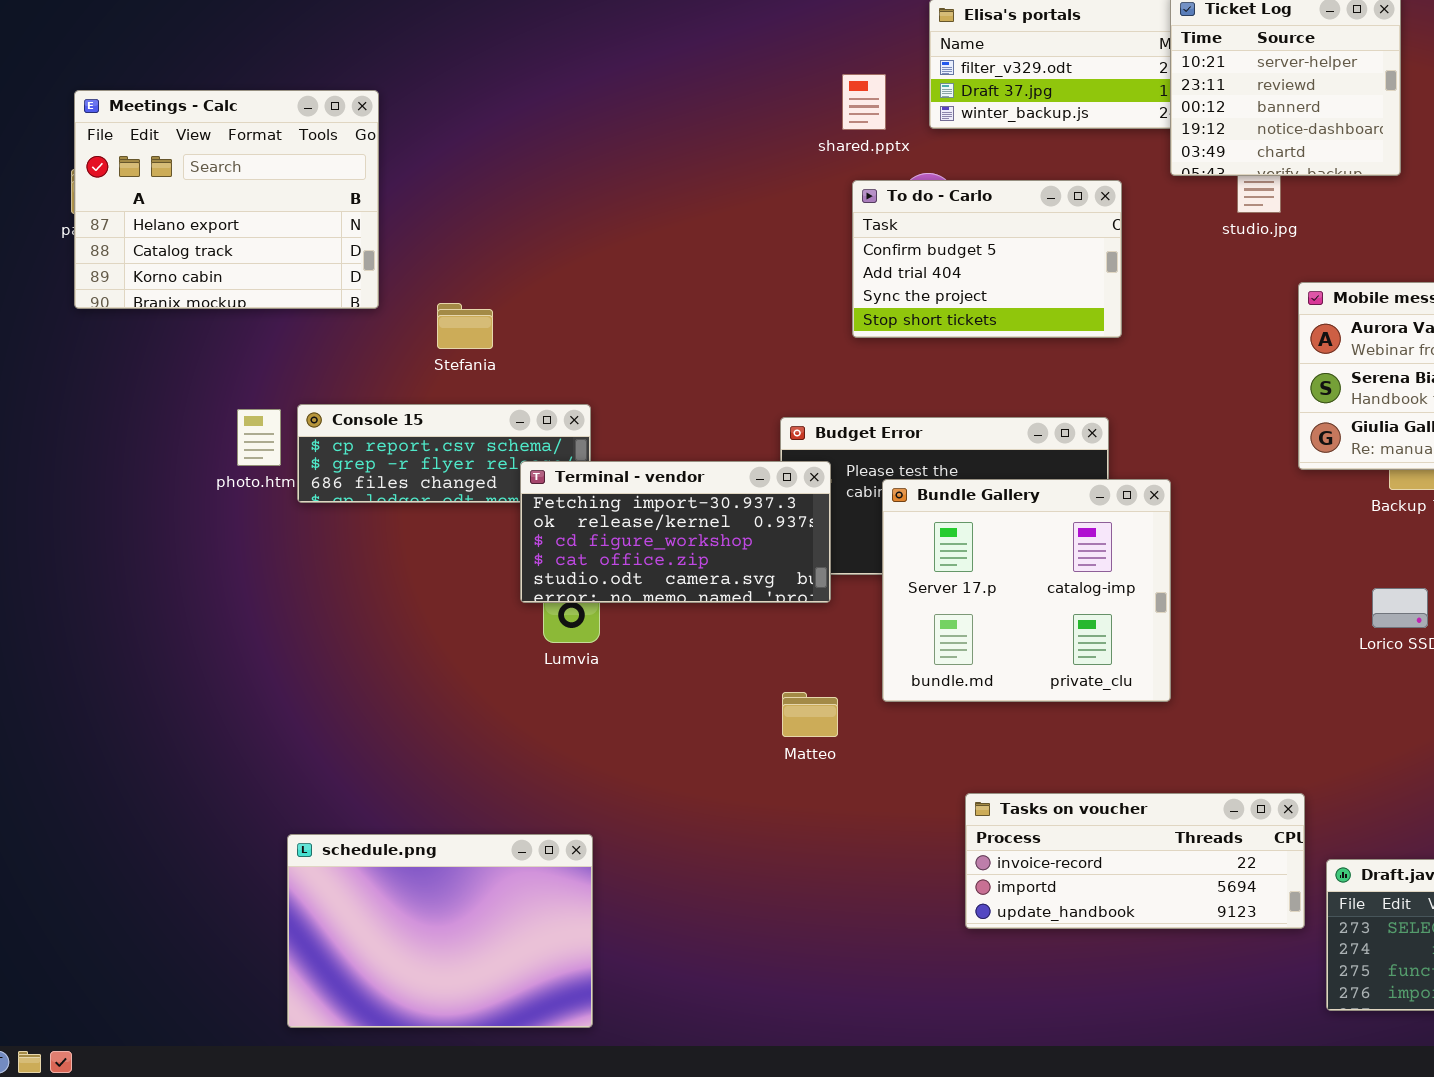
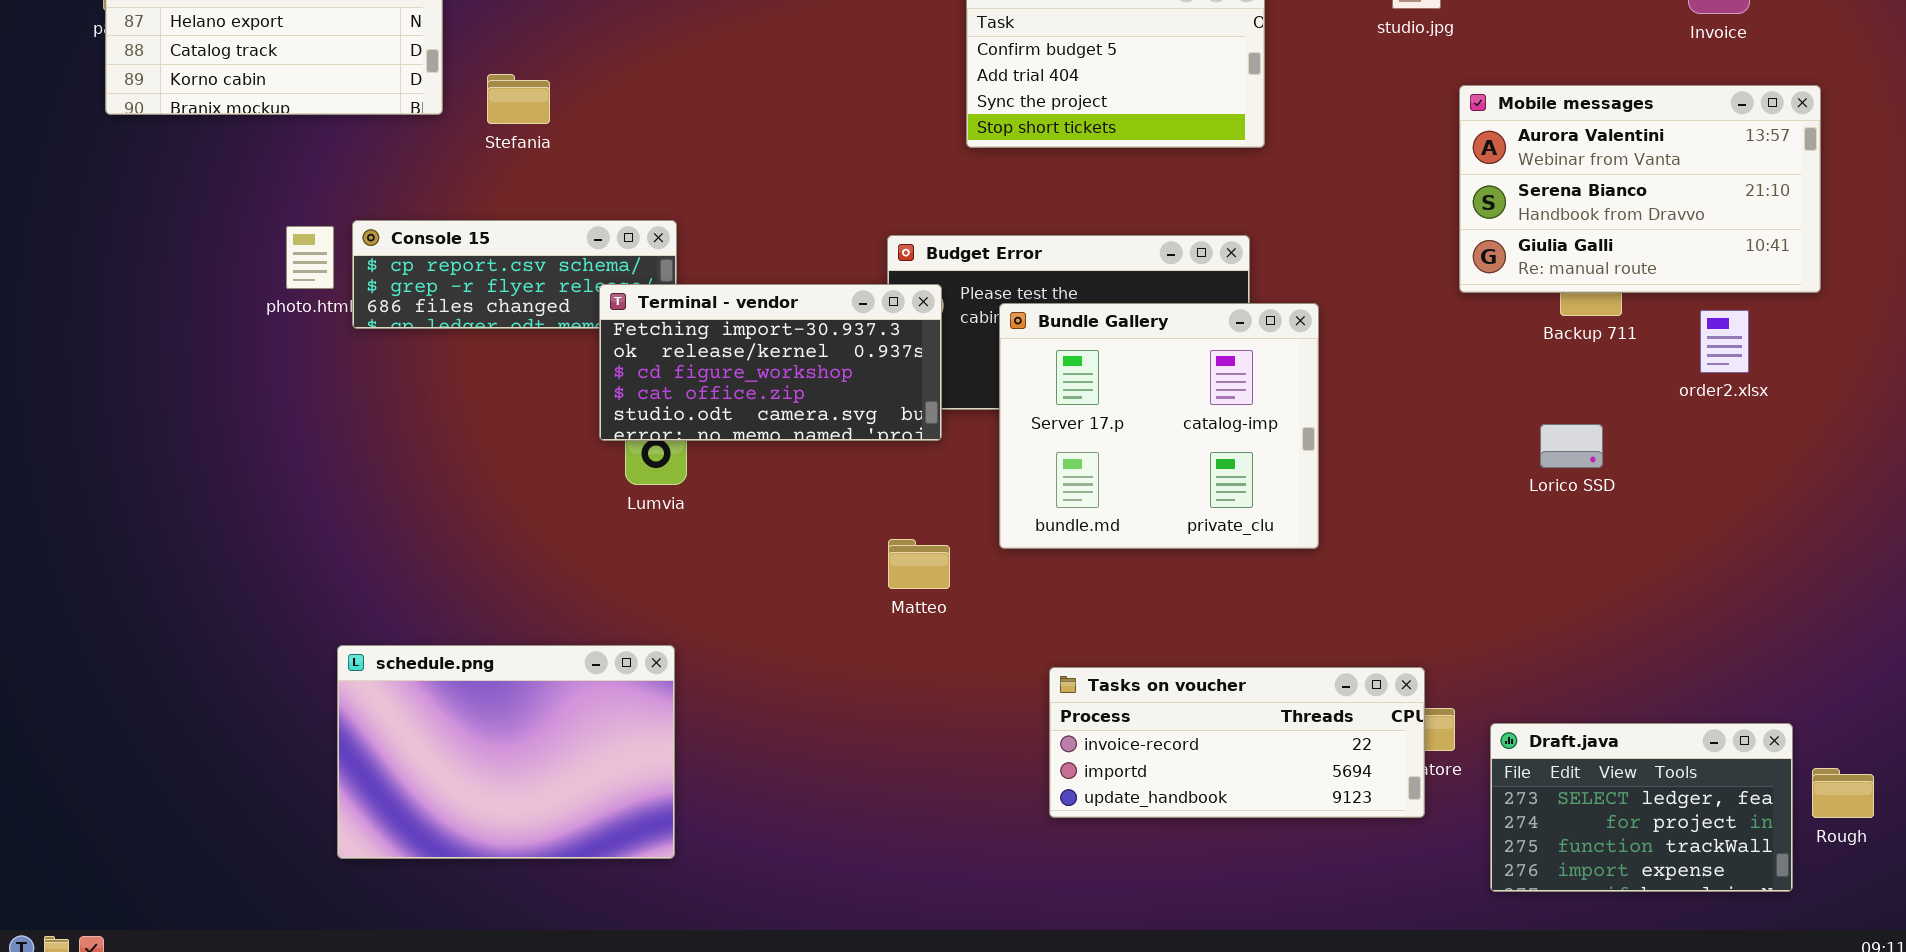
Stefania: [437,303,493,349] -> [487,74,550,124], moved
Tasks on voucher: [965,793,1305,929] -> [1049,667,1425,818], moved
schedule.png: [287,834,593,1028] -> [337,645,675,859], moved

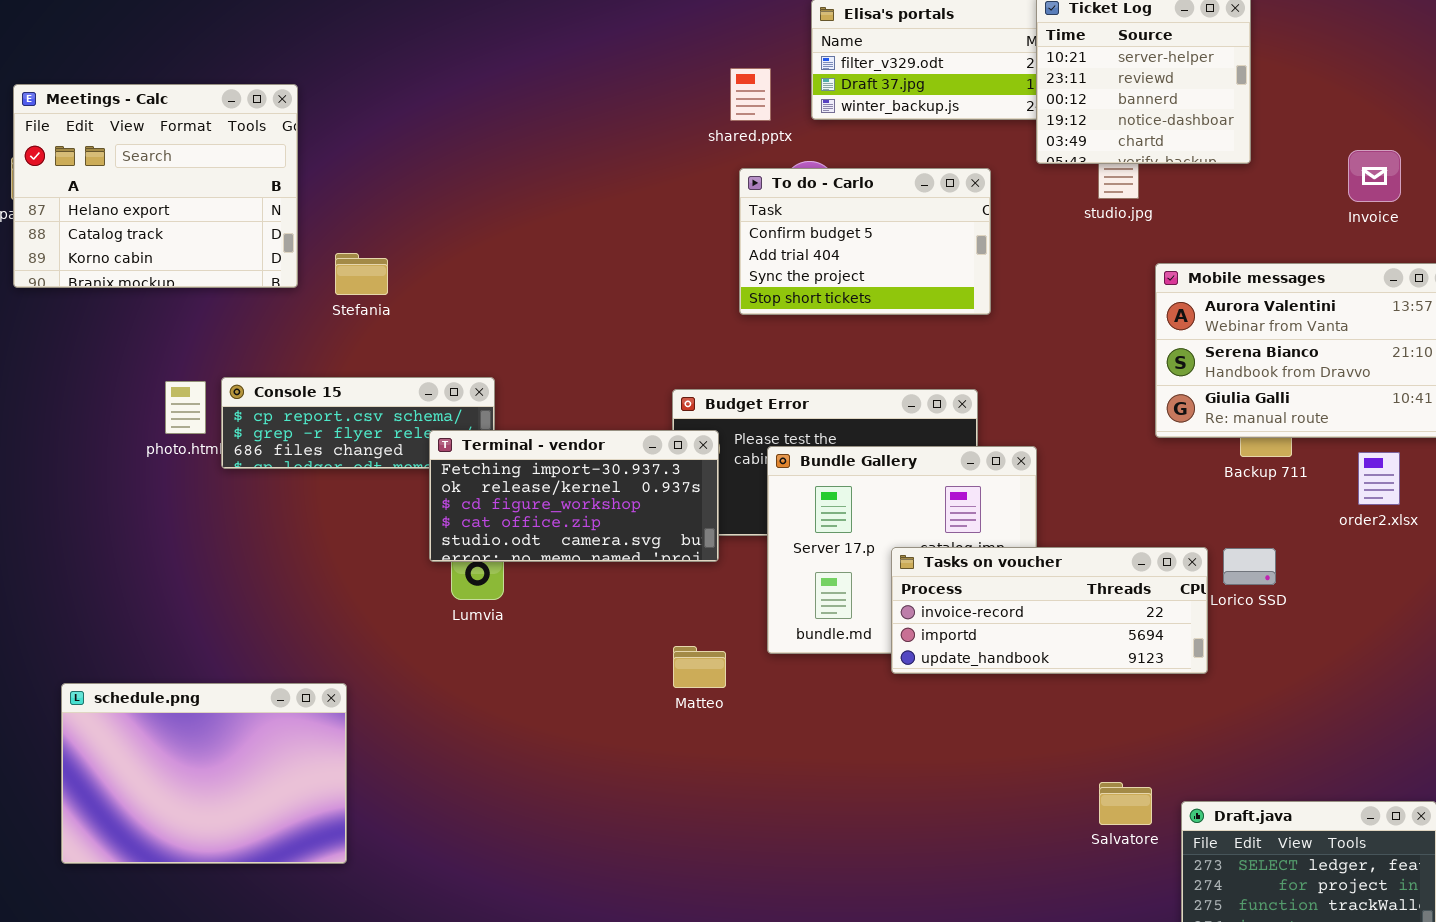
schedule.png: [337,645,675,859] -> [61,683,347,864], moved
Tasks on voucher: [1049,667,1425,818] -> [891,547,1208,674], moved

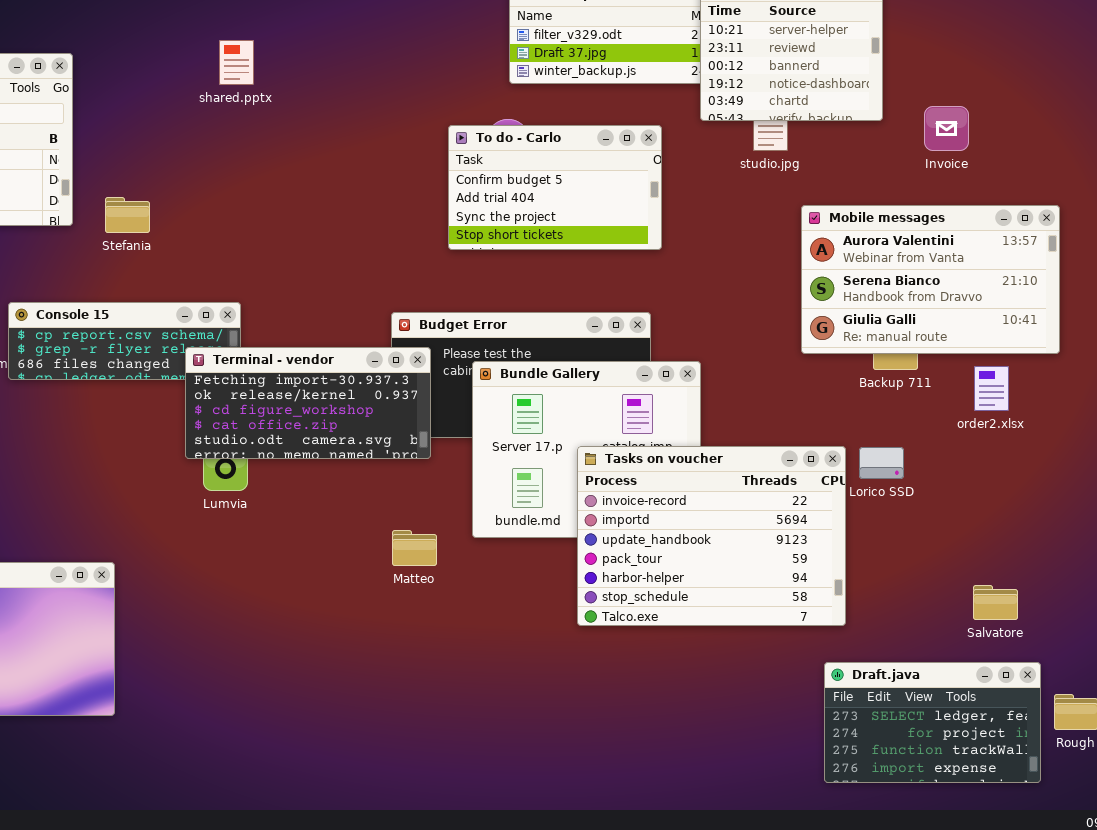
shared.pptx: [730,68,771,121] -> [219,40,254,85], moved
Invoice: [1348,150,1401,202] -> [924,106,969,151], moved
Tasks on voucher: [891,547,1208,674] -> [577,446,846,626], resized
Salvatore: [1099,782,1152,825] -> [973,585,1018,620], moved

